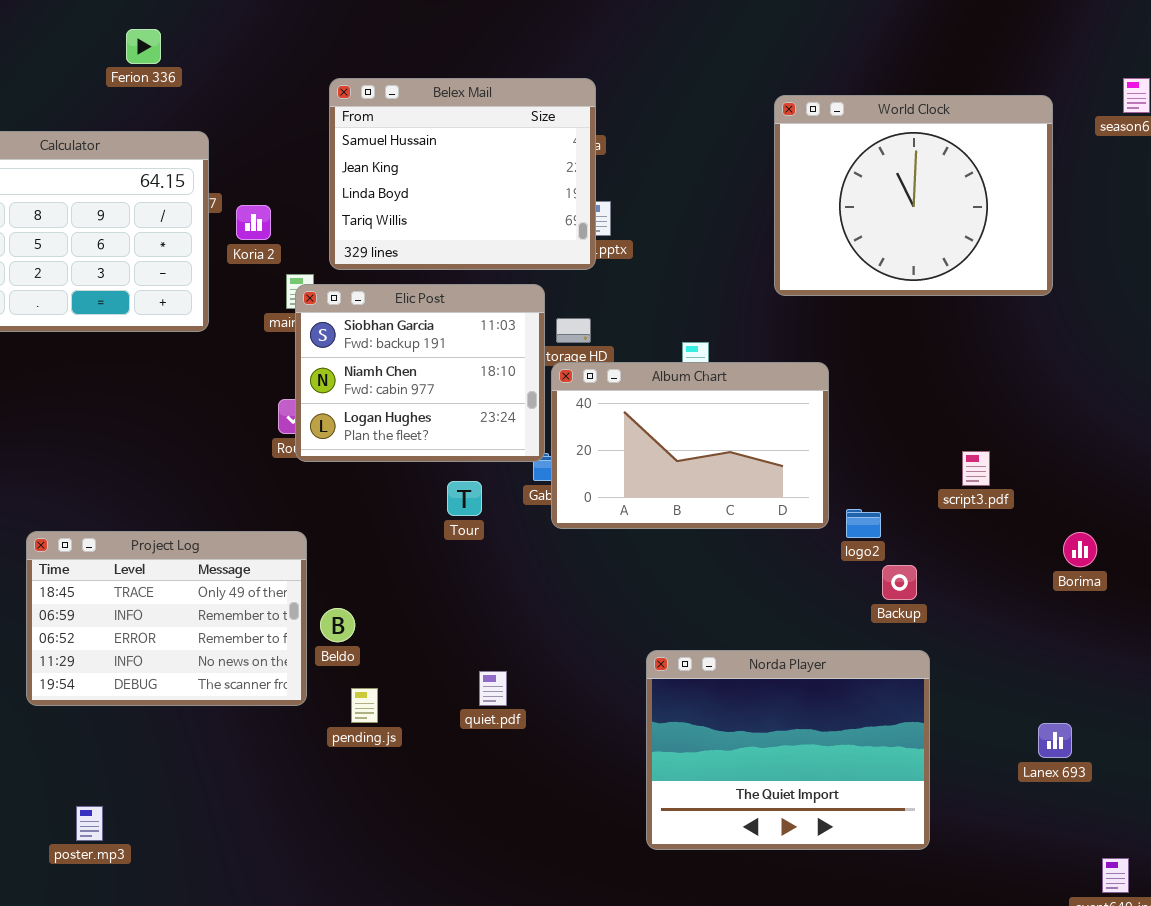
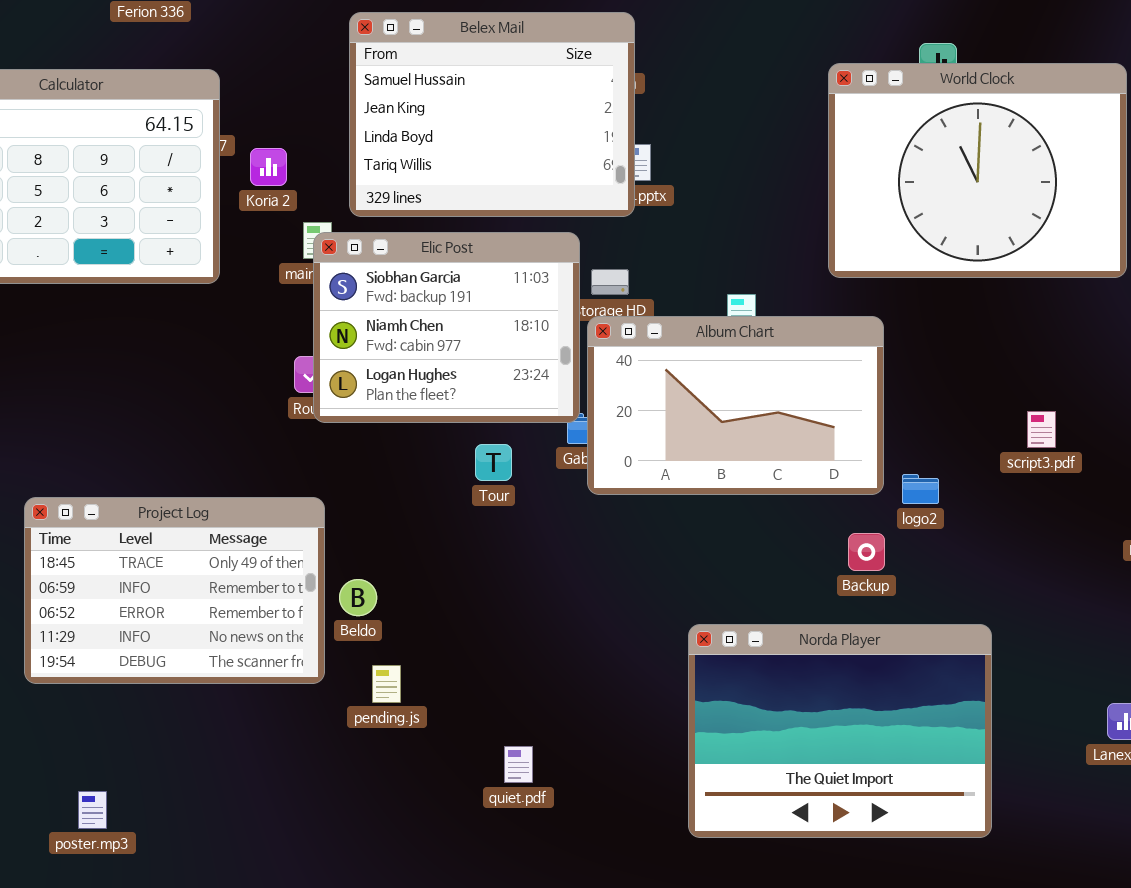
World Clock: [774,95,1053,296] -> [828,63,1127,278], moved
Backup: [882,565,917,600] -> [848,533,885,571], moved
quiet.pdf: [479,671,507,706] -> [504,746,533,783], moved

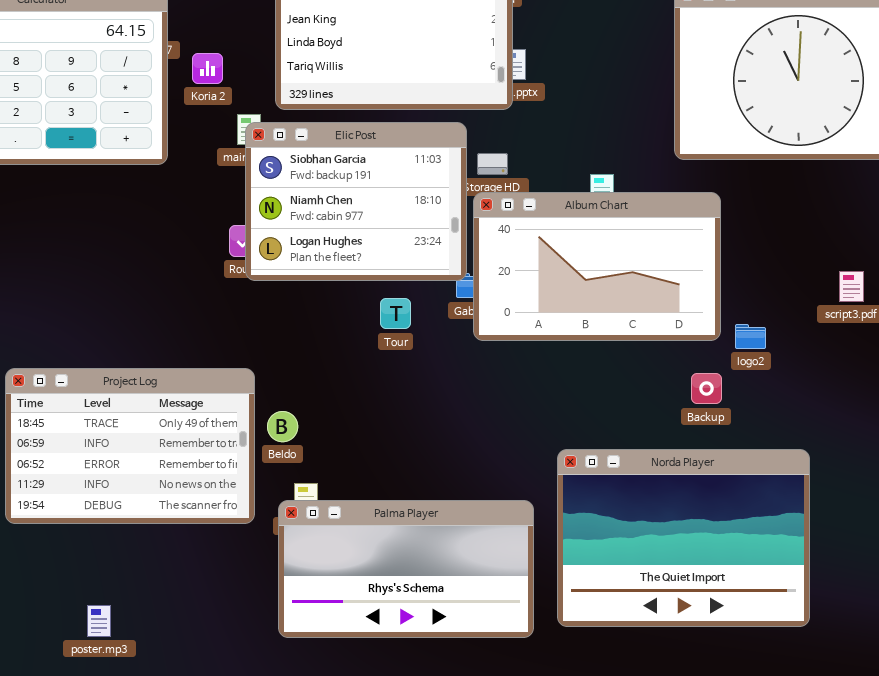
Project Log: [24,497,325,684] -> [5,368,255,524], moved
Palma Player: none -> [278,500,534,638], opened
poster.mp3: [78,791,107,829] -> [87,605,111,637], moved

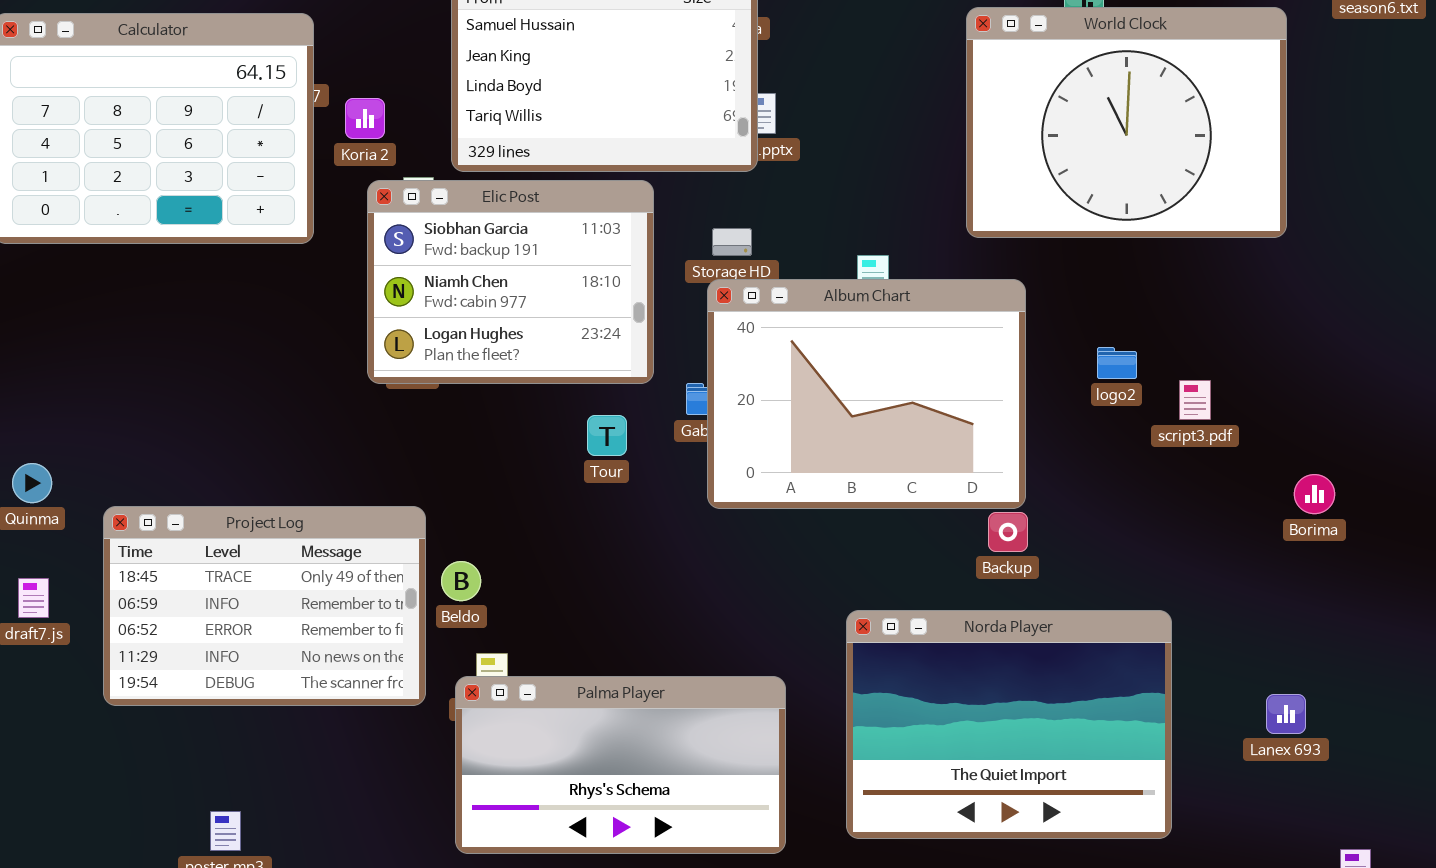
Elic Post: [245,122,467,281] -> [367,180,654,384], moved
Album Chart: [473,192,721,341] -> [707,279,1026,509], resized
logo2: [735,324,766,349] -> [1097,347,1137,379], moved
Norda Player: [557,449,810,627] -> [846,610,1172,839], moved

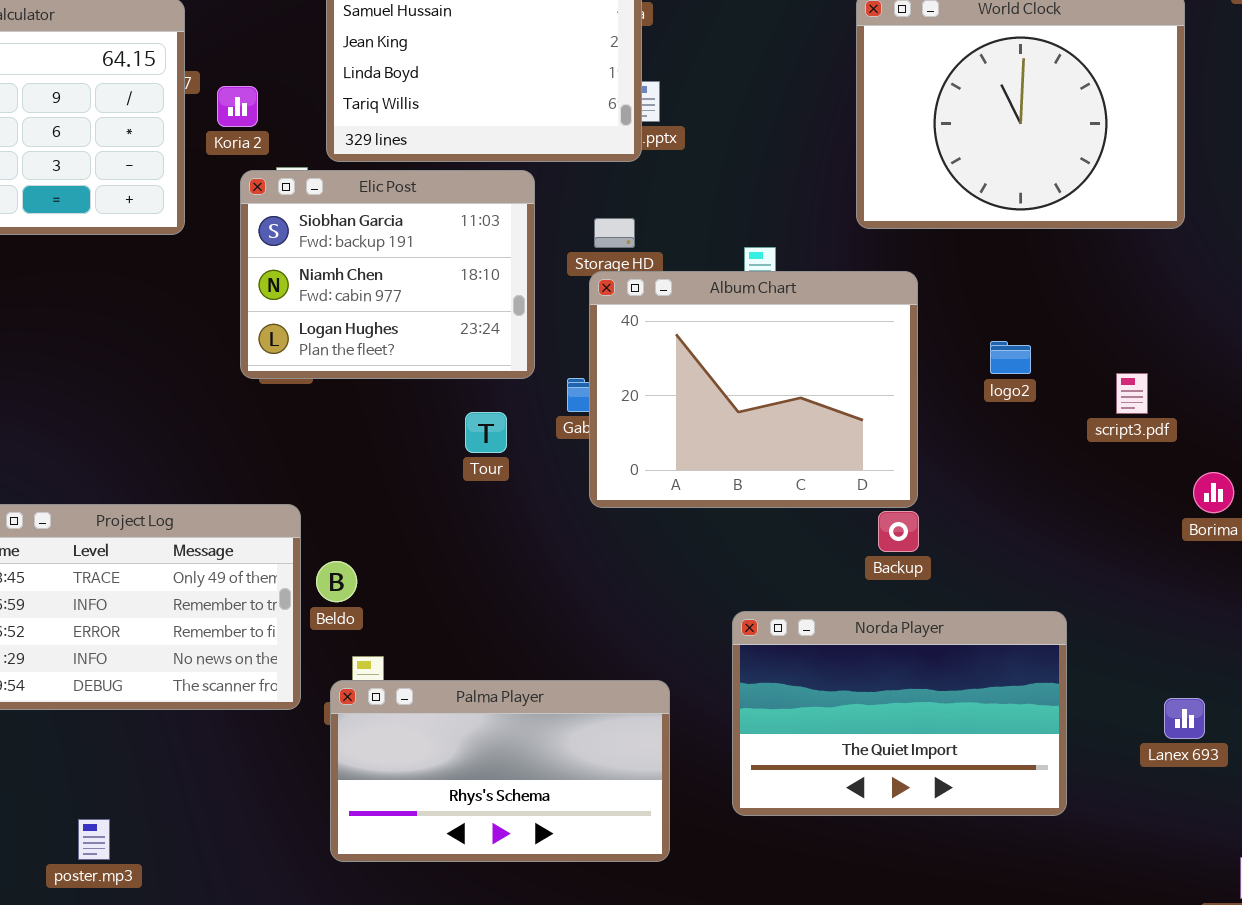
script3.pdf: [1179,380,1211,420] -> [1116,373,1148,414], moved
Norda Player: [846,610,1172,839] -> [732,611,1067,816], resized

